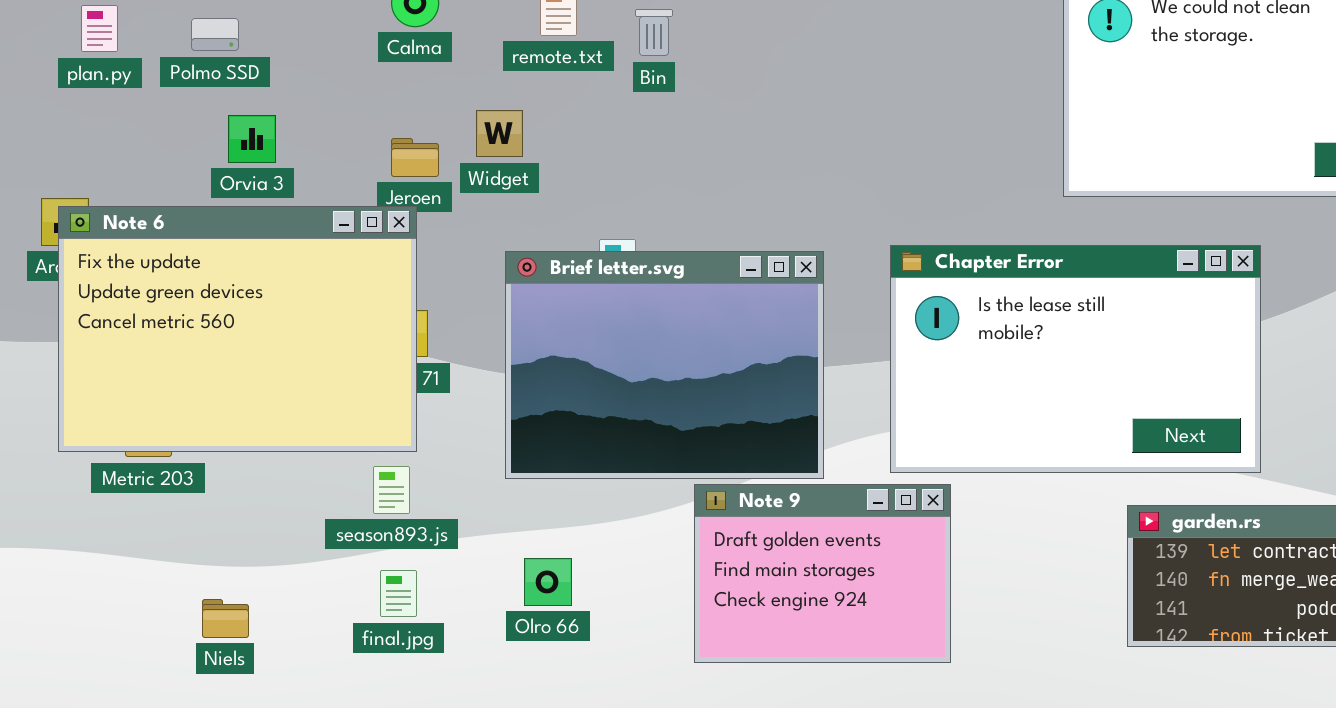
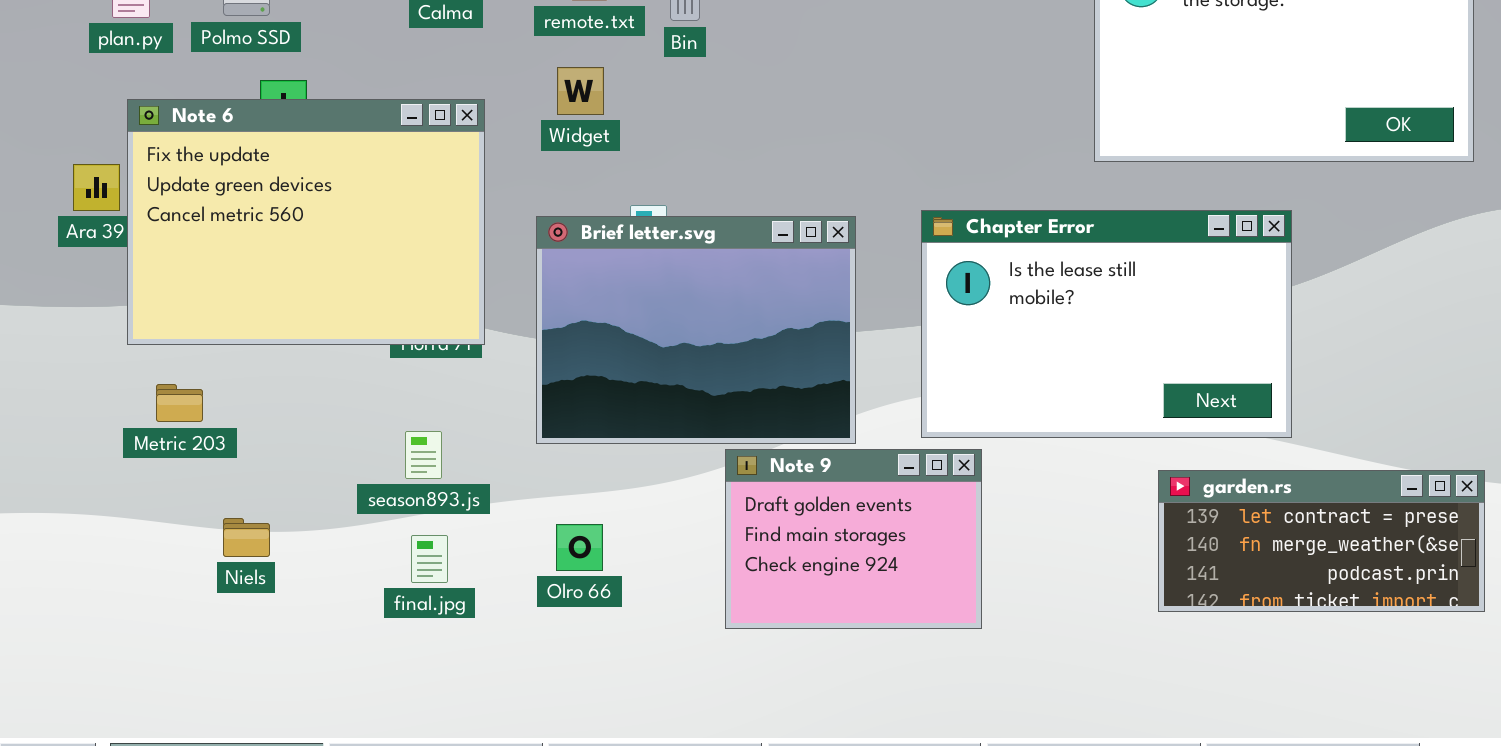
Widget: [476,110,523,157] -> [557,67,604,115], moved
Note 6: [58,206,417,452] -> [127,99,485,345], moved
Niels: [202,599,249,638] -> [223,518,270,557], moved

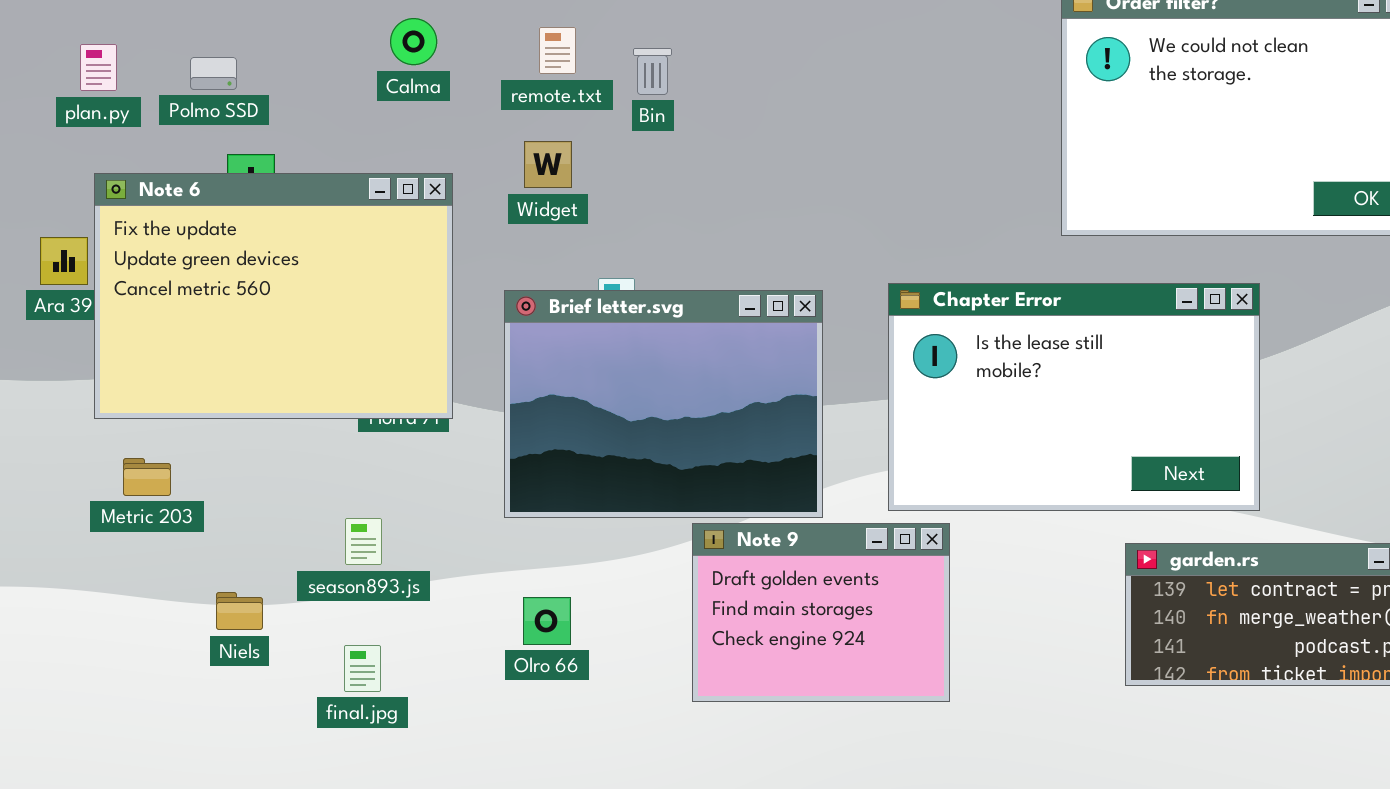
season893.js: [405,431,442,479] -> [345,518,382,565], moved
Niels: [223,518,270,557] -> [216,592,263,630], moved
final.jpg: [411,535,448,583] -> [344,645,381,692], moved

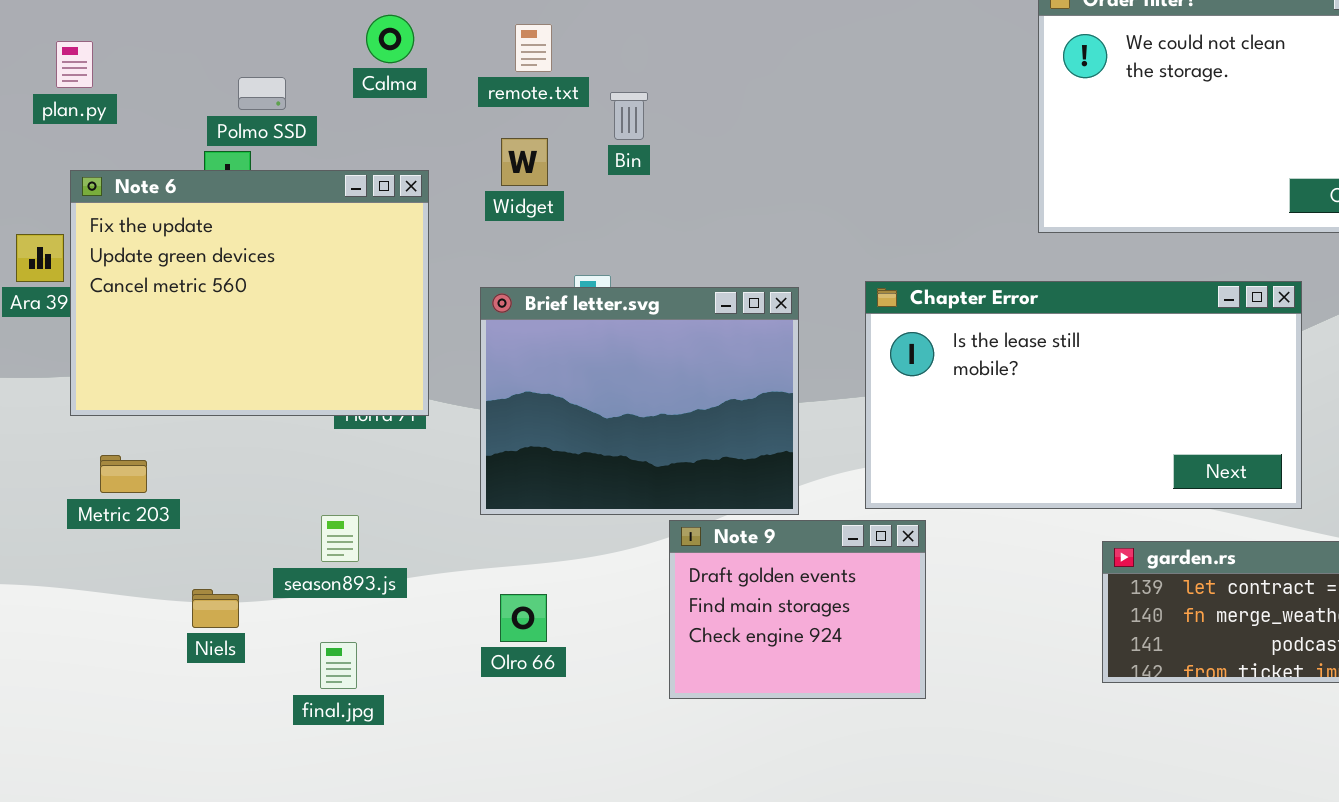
Bin: [633,48,672,95] -> [610,92,648,140], moved
Polmo SSD: [190,57,237,90] -> [238,77,286,110], moved
Chapter Error: [888,283,1260,511] -> [865,281,1302,509], resized

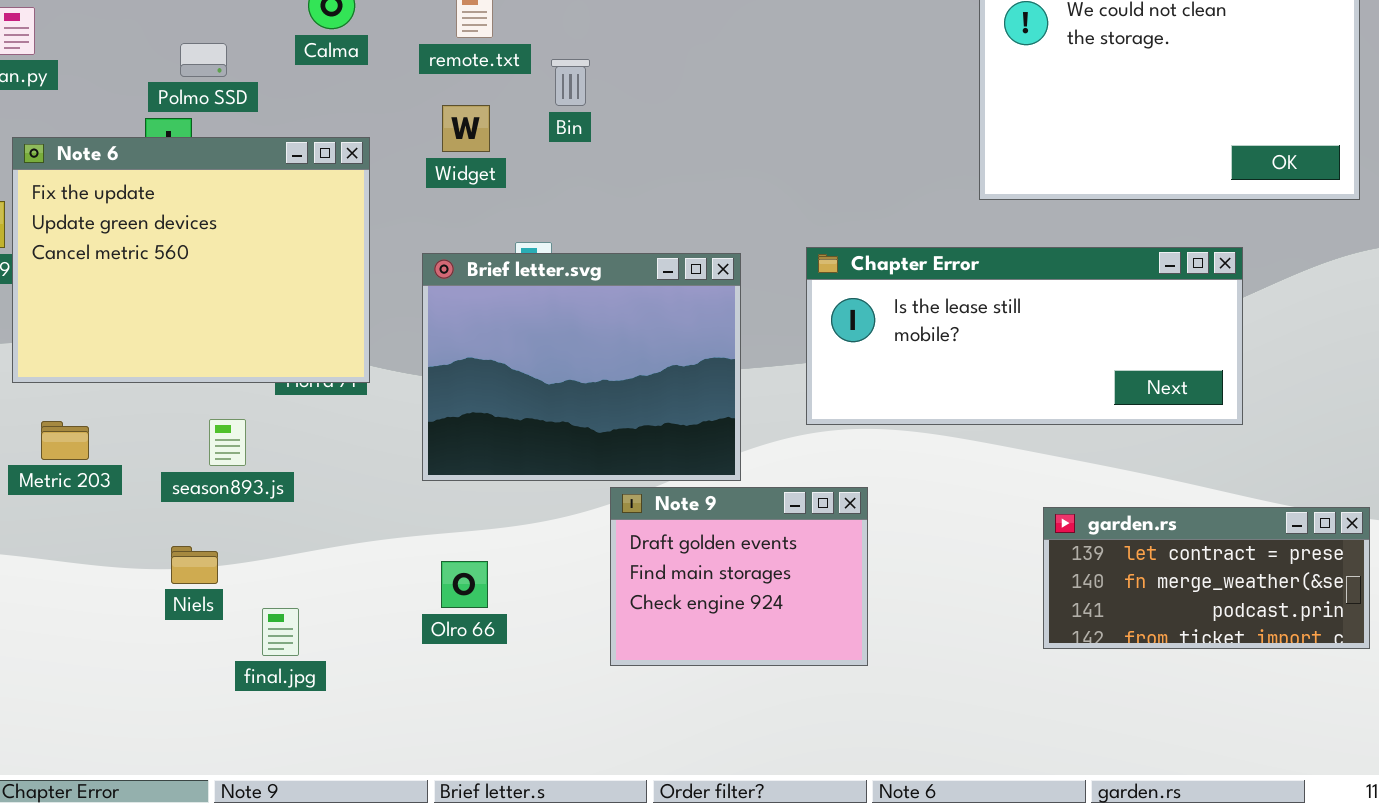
Chapter Error: [865,281,1302,509] -> [806,247,1243,425], resized
season893.js: [321,515,359,562] -> [209,419,246,466], moved
Niels: [192,589,239,628] -> [171,546,218,584], moved

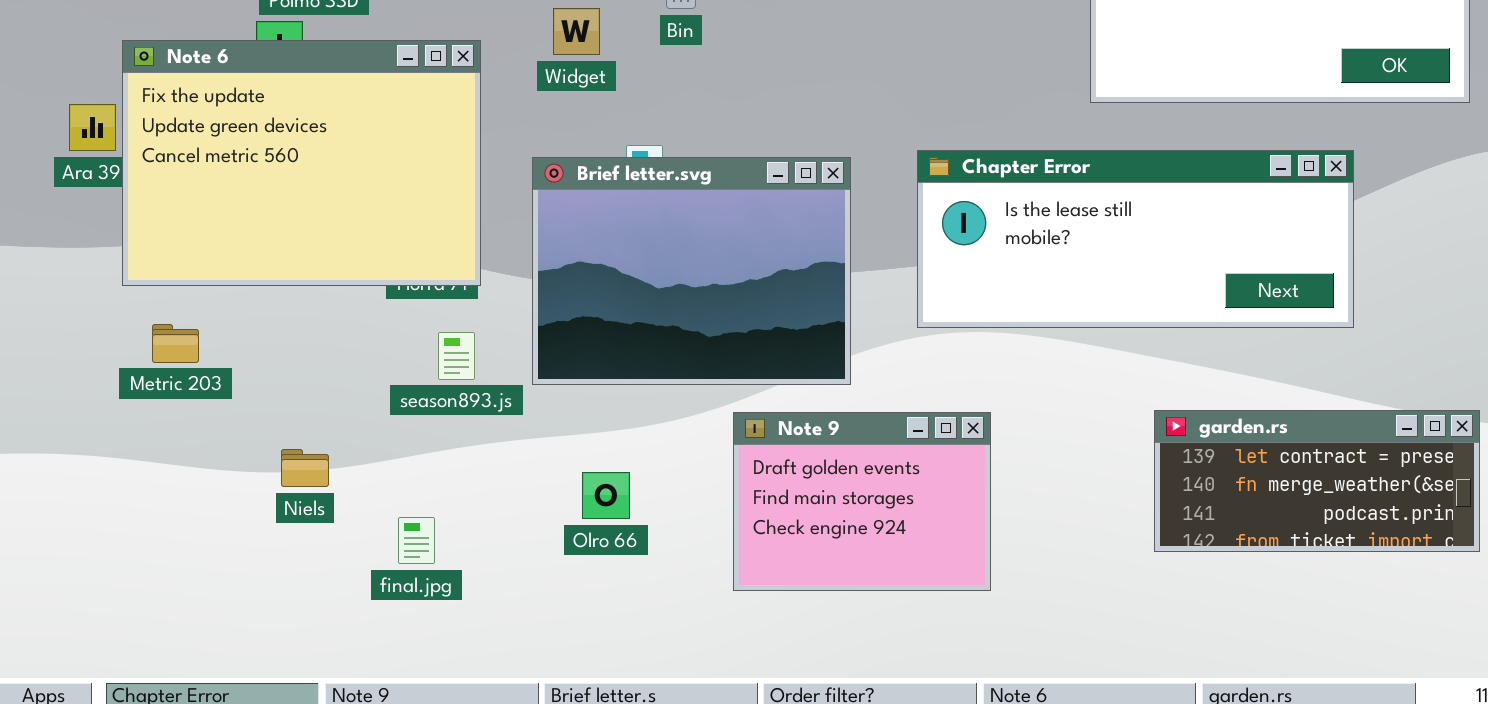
season893.js: [209,419,246,466] -> [438,332,475,380], moved
Note 9: [610,487,868,666] -> [733,412,991,591], moved
Olro 66: [441,561,488,608] -> [582,472,630,519], moved
final.jpg: [262,608,299,656] -> [398,517,435,564], moved

